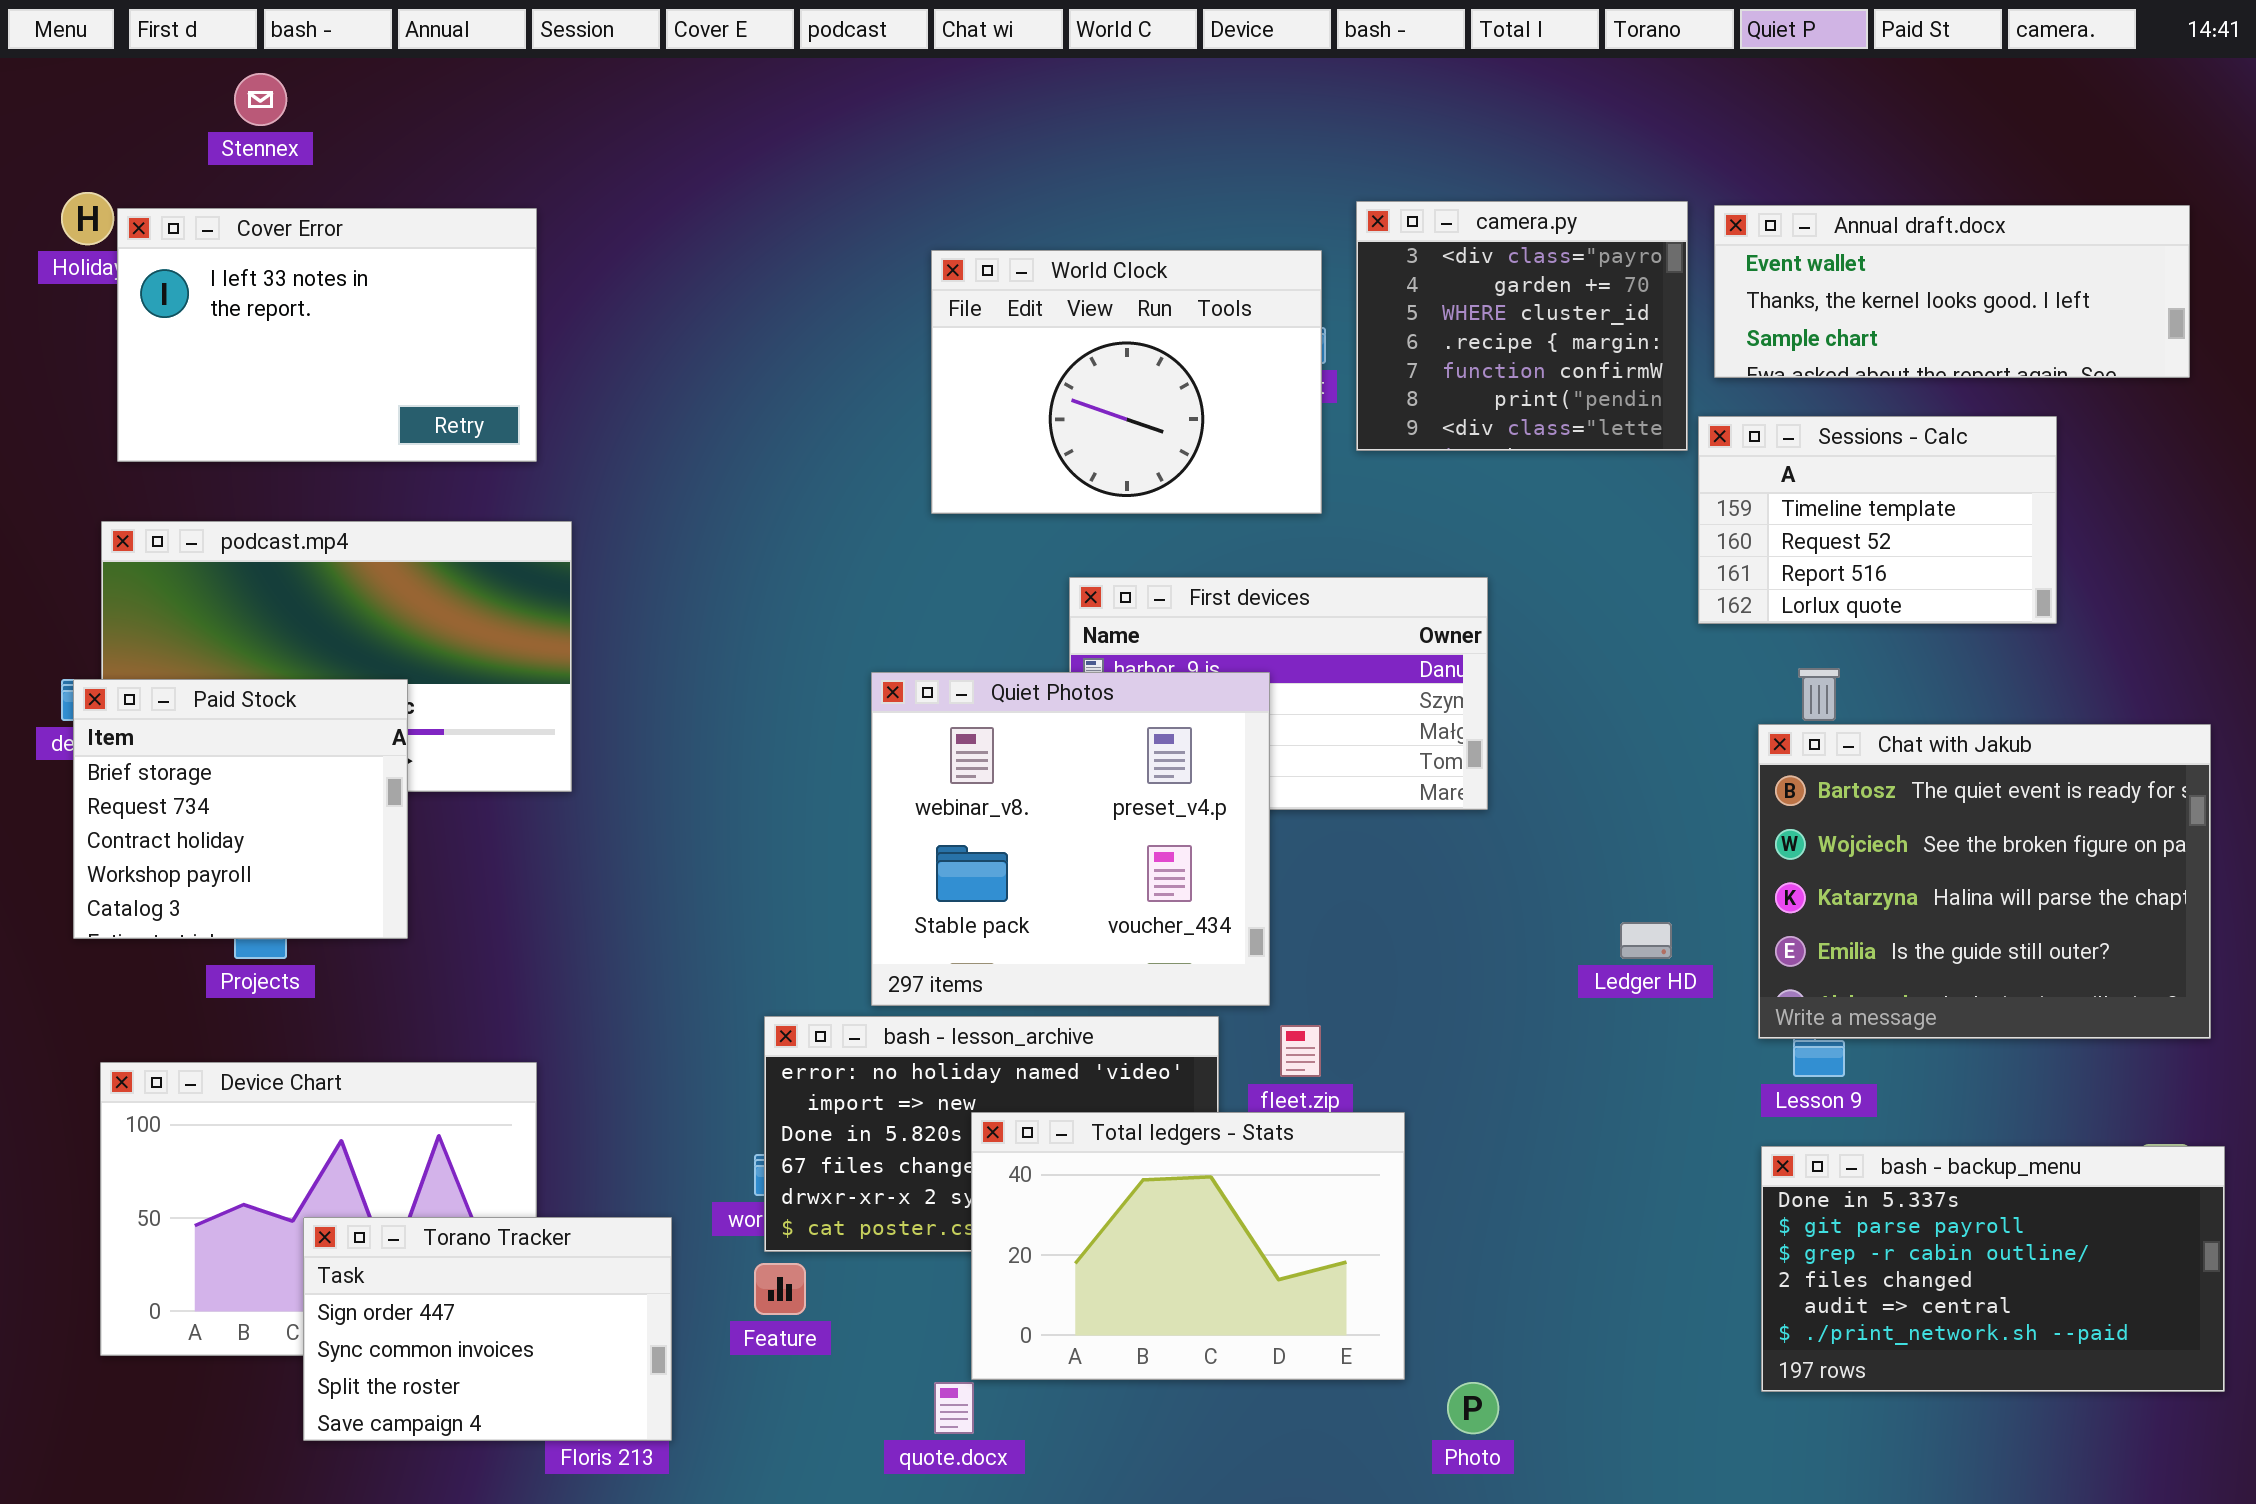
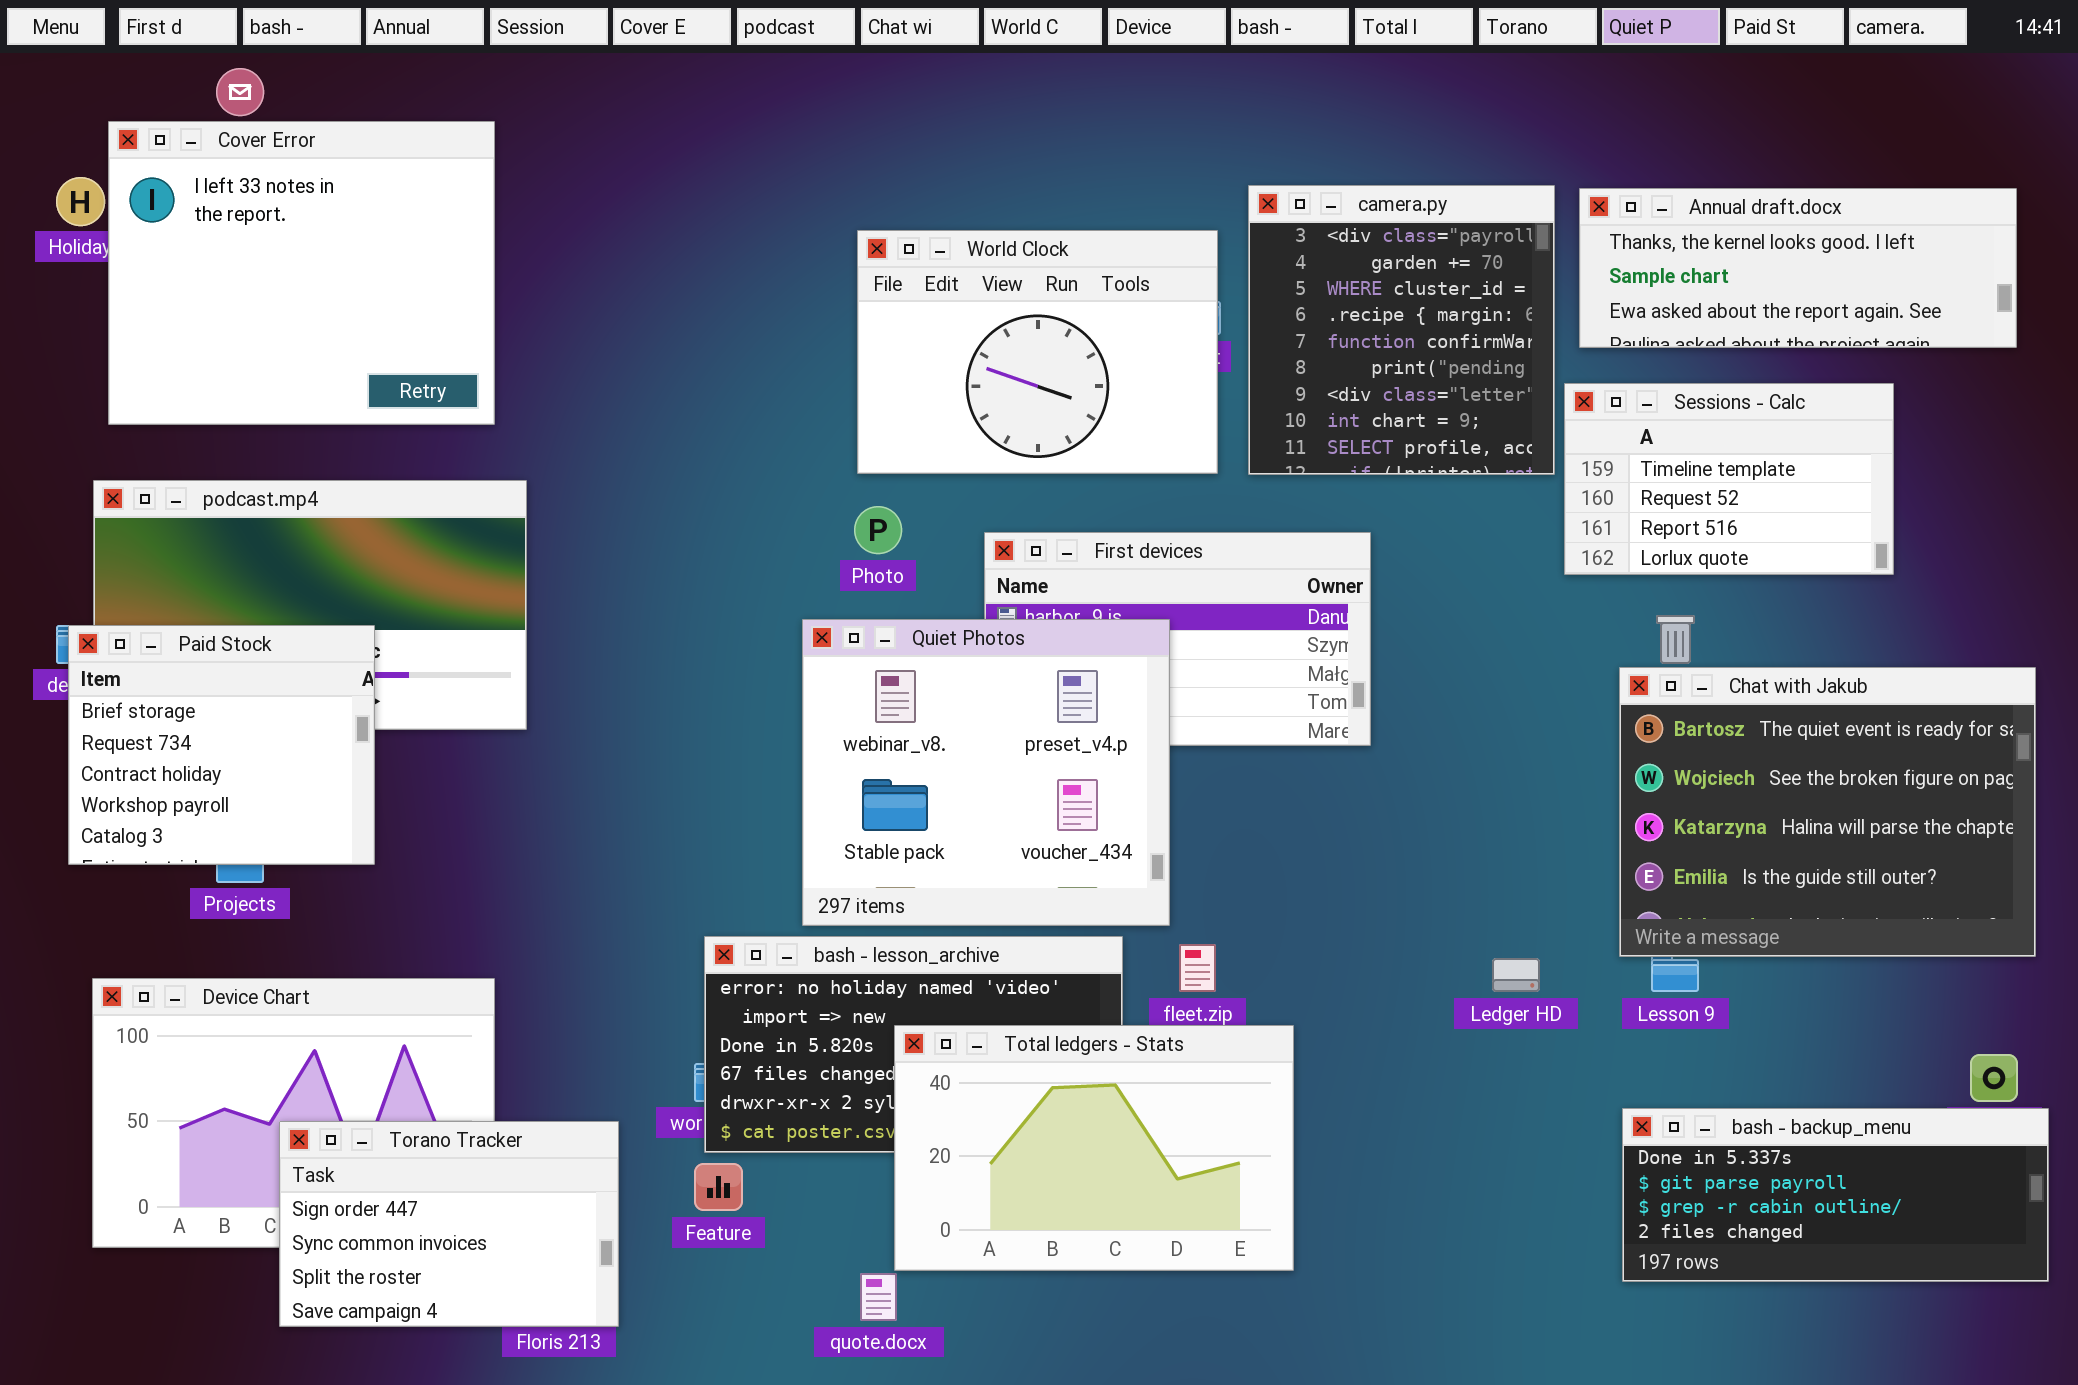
camera.py: [1356,201,1688,451] -> [1248,185,1555,475], resized
Annual draft.docx: [1714,205,2190,378] -> [1579,188,2017,348], scrolled down 1 row
Cover Error: [117,208,537,462] -> [108,121,495,425], resized
Ledger HD: [1620,922,1672,959] -> [1492,958,1540,992], moved
bash - backup_menu: [1761,1146,2225,1392] -> [1622,1108,2049,1282], resized
Photo: [1447,1382,1499,1434] -> [854,506,902,554], moved

